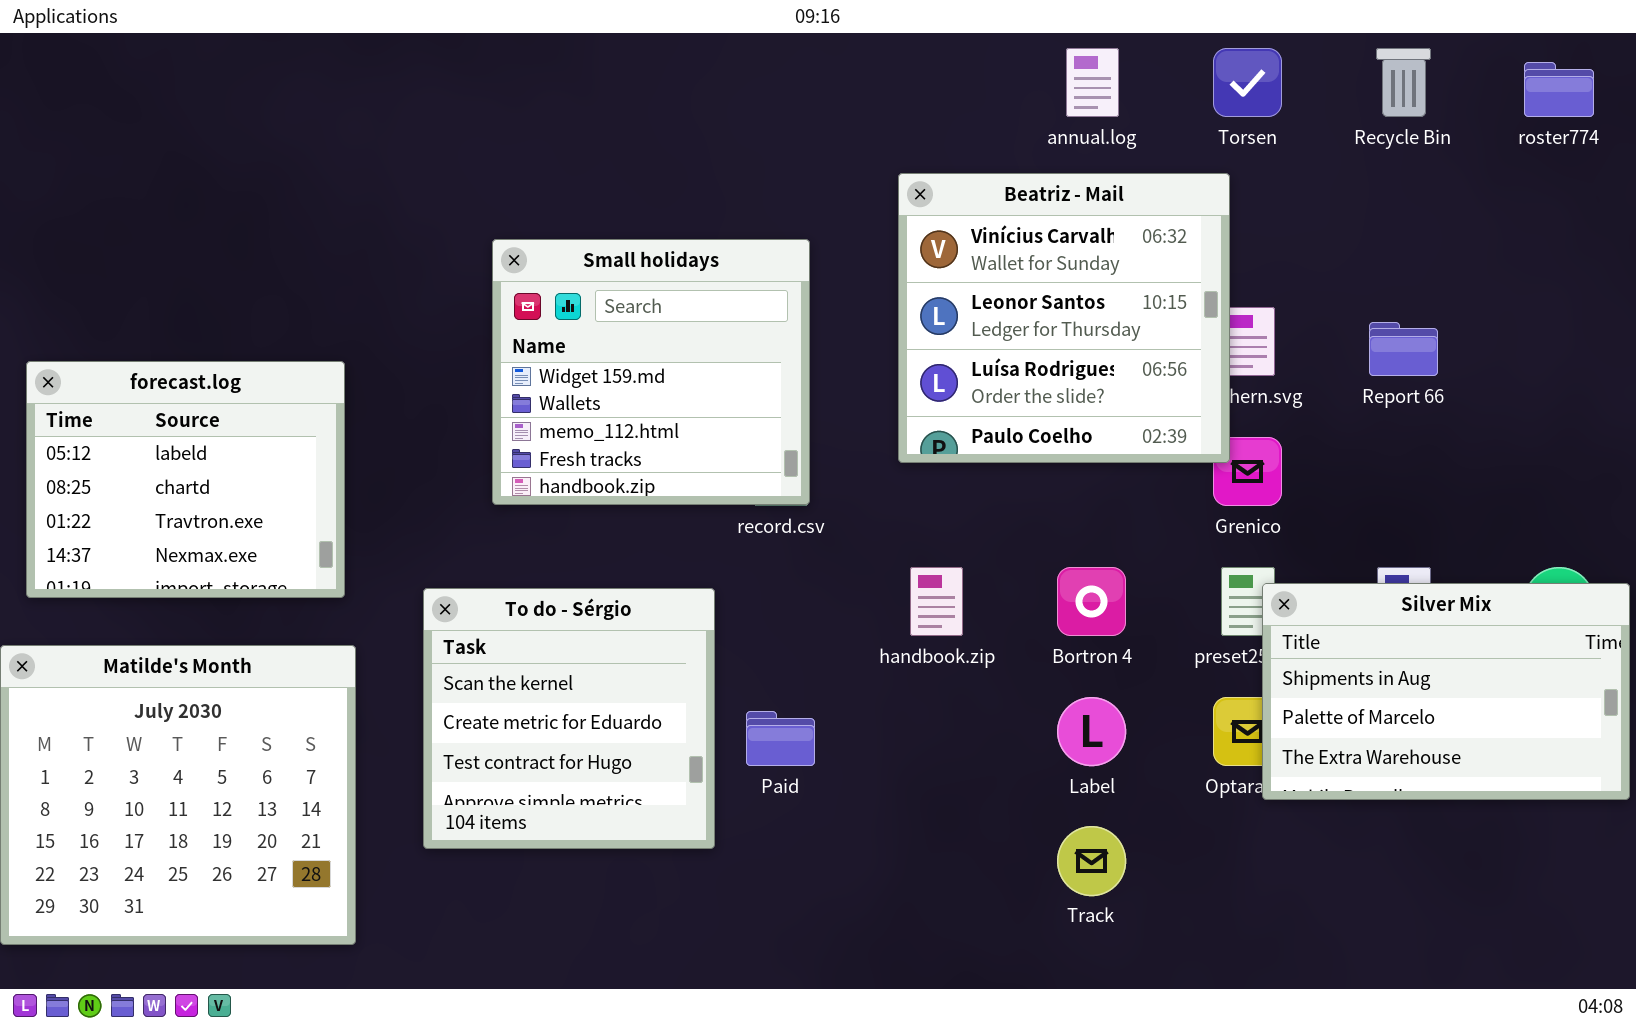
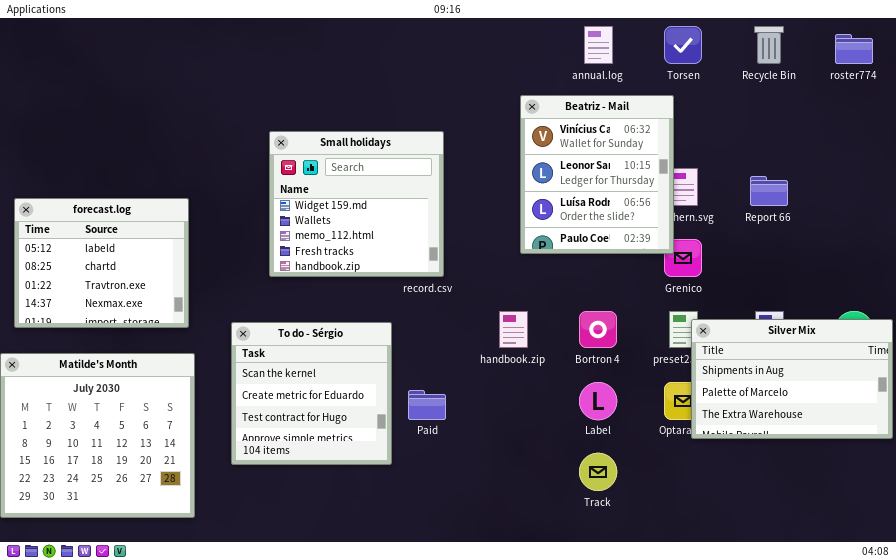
Beatriz - Mail: [898,173,1230,463] -> [520,95,674,254], resized

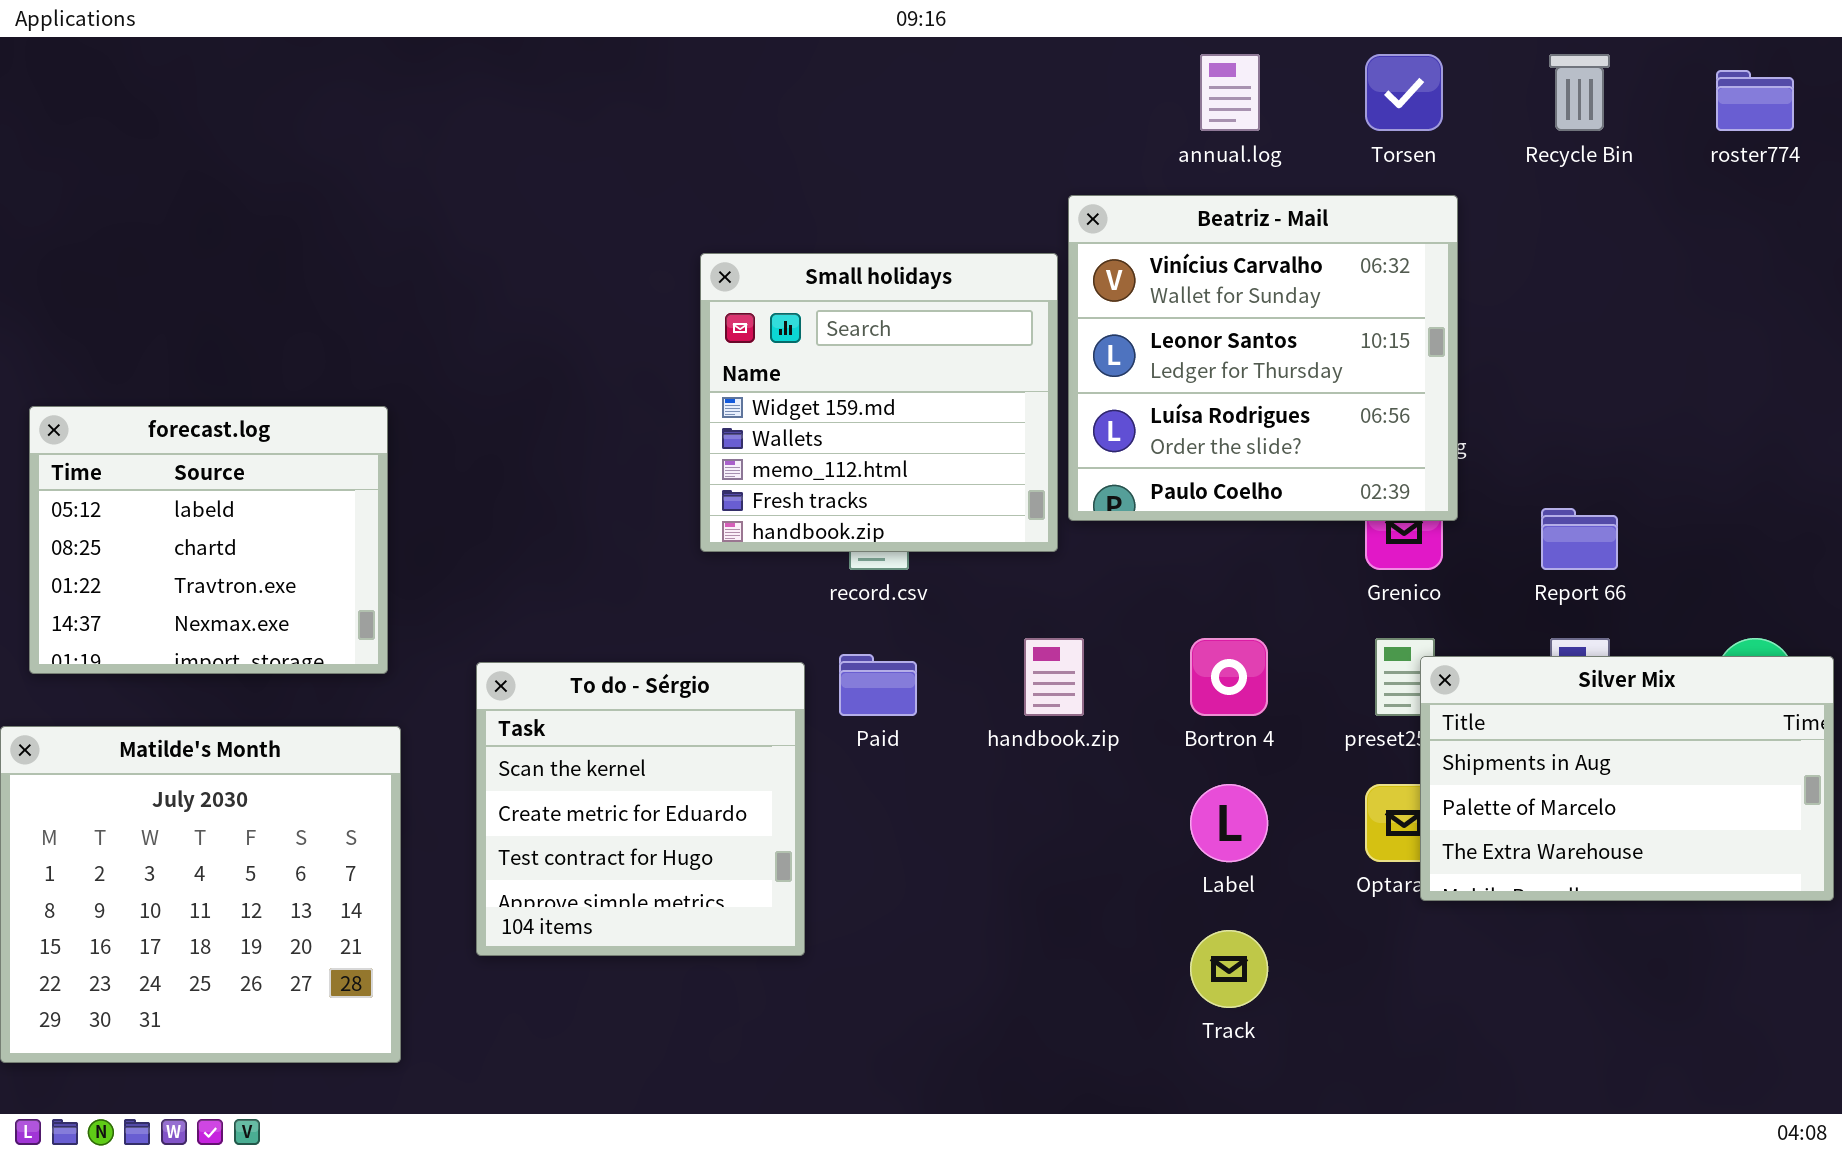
Beatriz - Mail: [520,95,674,254] -> [1068,195,1458,521], resized
Small holidays: [269,131,444,277] -> [700,253,1058,552], moved
Report 66: [750,176,788,206] -> [1541,508,1618,570], moved
Paid: [408,390,446,420] -> [839,654,917,716], moved

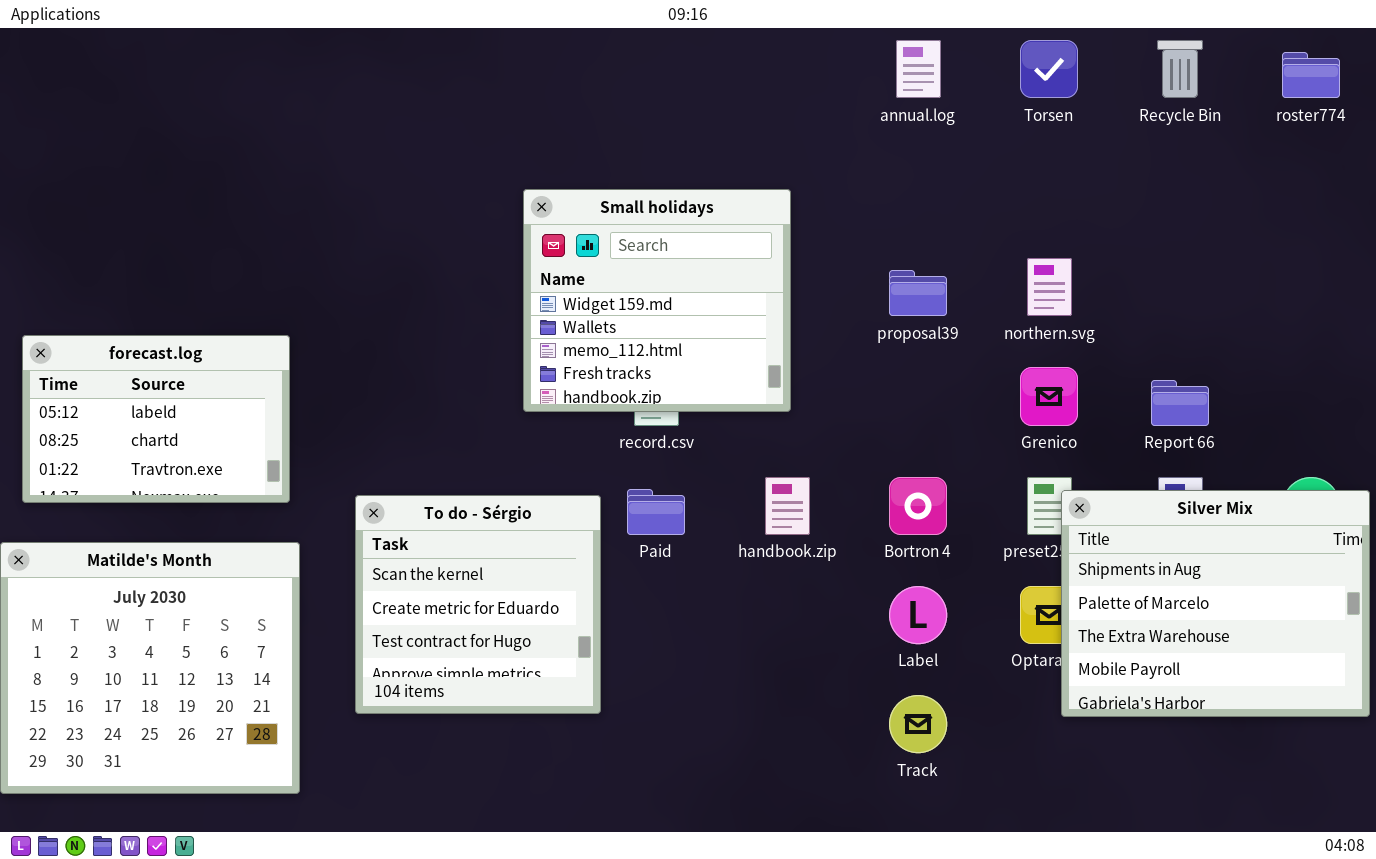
Beatriz - Mail: [1068,195,1458,521] -> none, closed
forecast.log: [29,406,388,674] -> [22,335,290,503], resized
Silver Mix: [1420,656,1834,901] -> [1061,490,1370,717], resized

